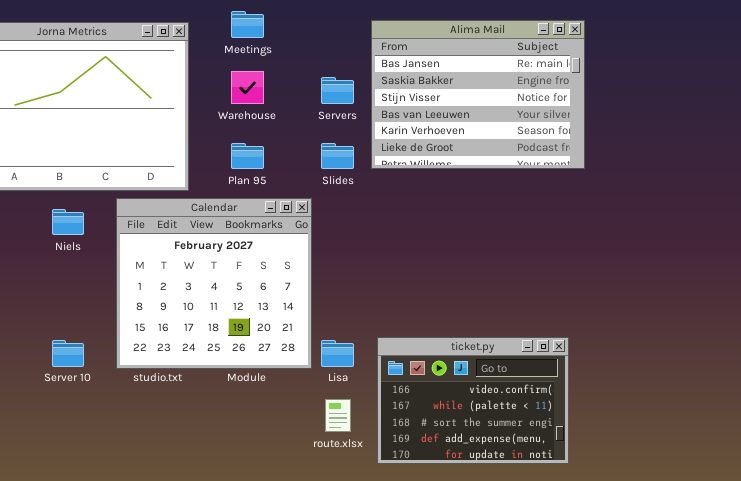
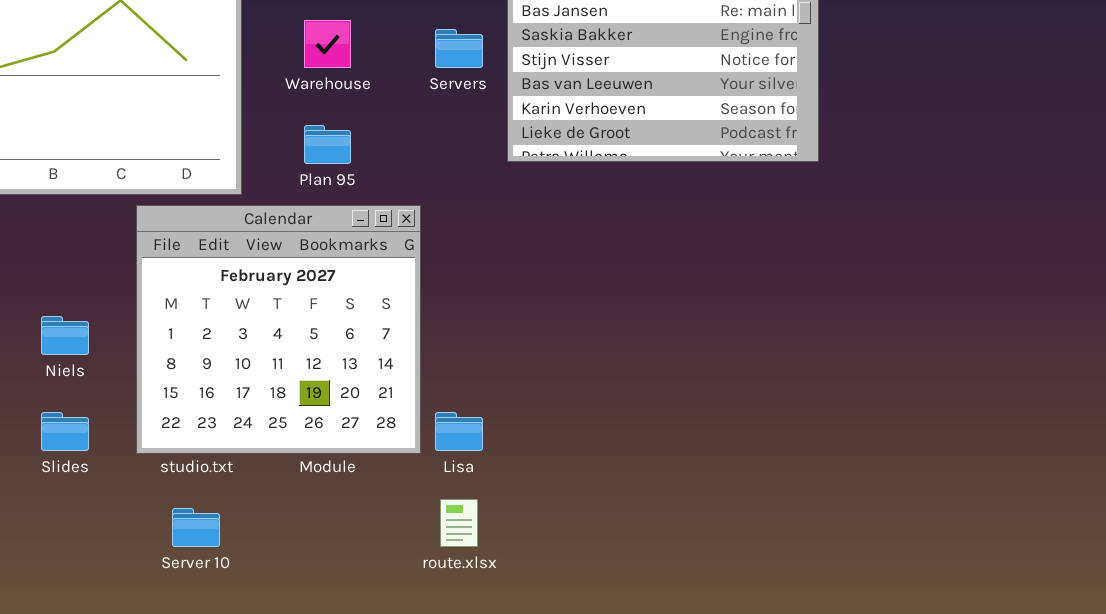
Slides: [321,143,354,169] -> [41,412,89,451], moved
Niels: [52,209,84,235] -> [41,316,89,355], moved
ticket.py: [377,337,569,464] -> none, closed
Server 10: [52,340,84,367] -> [172,508,220,547], moved

